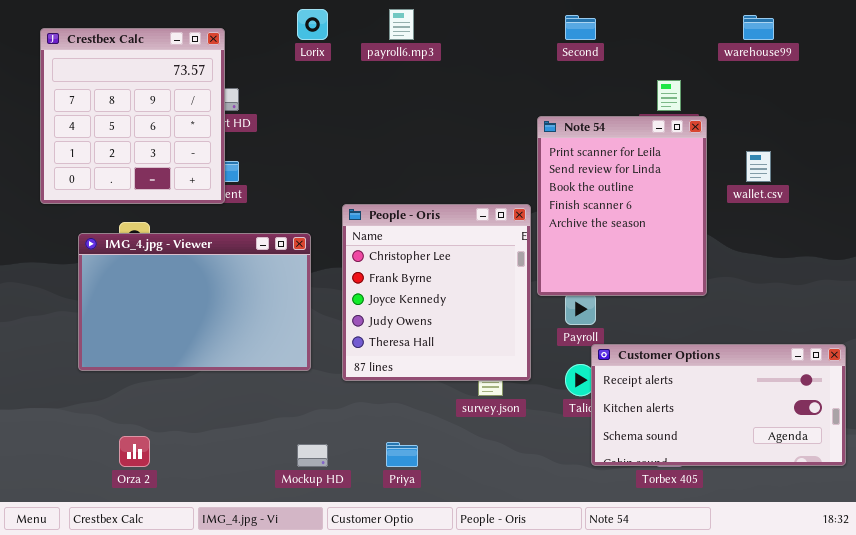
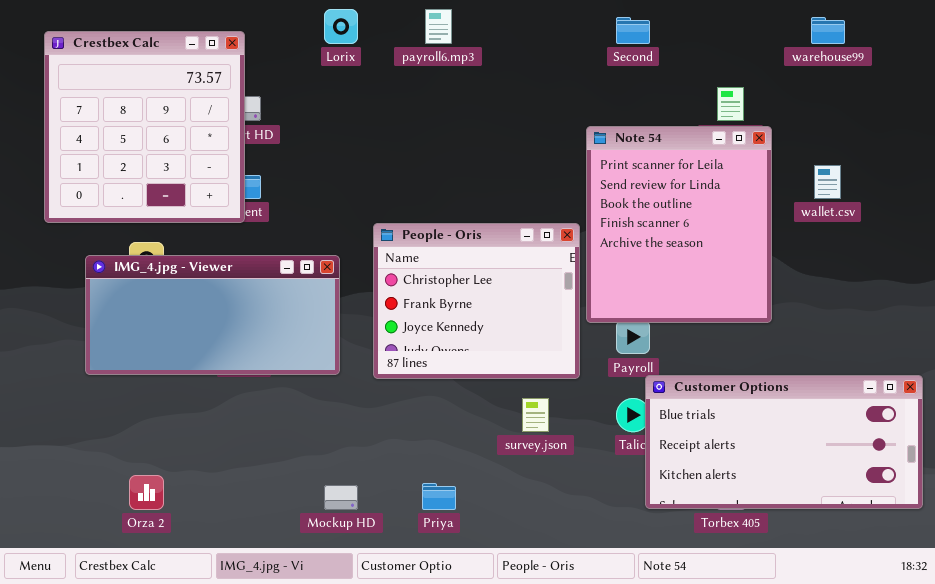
People - Oris: [342,204,531,381] -> [373,223,580,379], resized
IMG_4.jpg - Viewer: [78,233,311,371] -> [85,255,340,375], resized
Customer Options: [591,344,846,466] -> [645,375,923,509], scrolled up 1 row

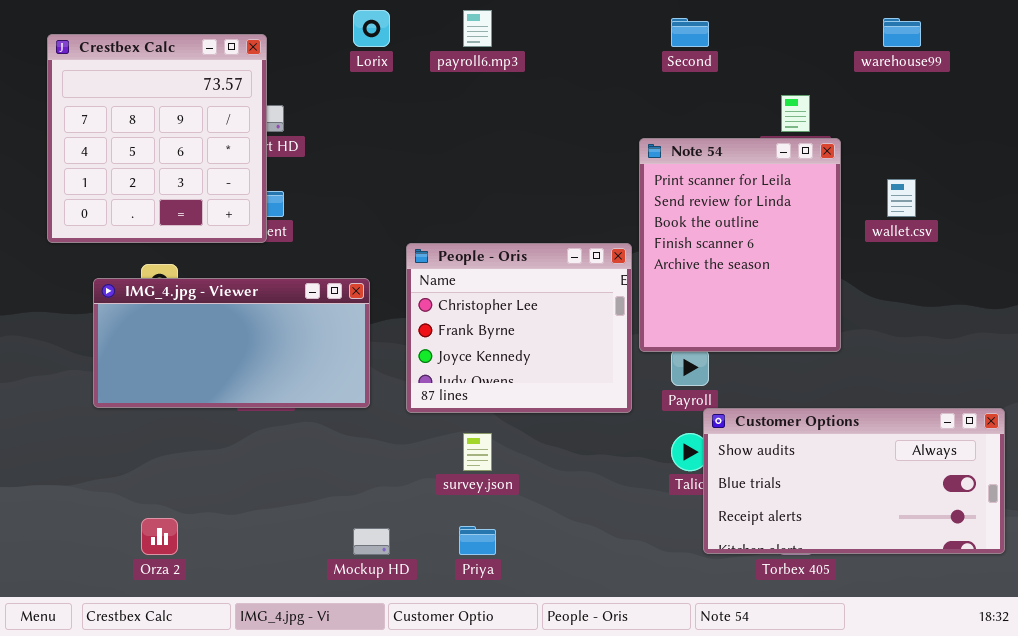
Customer Options: [645,375,923,509] -> [703,408,1005,554], scrolled up 1 row
survey.json: [522,398,549,432] -> [463,433,492,471], moved

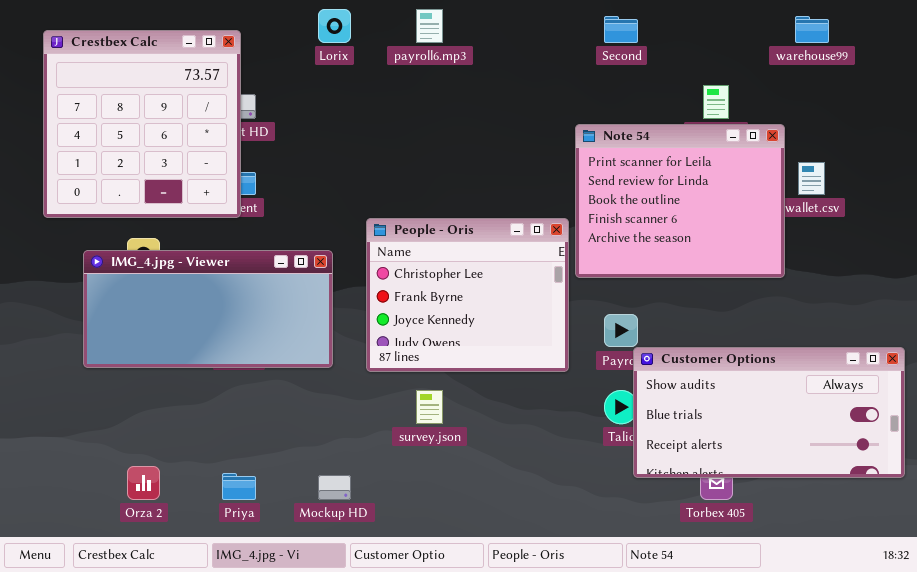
Note 54: [639,138,841,352] -> [575,124,785,278], resized
Customer Options: [703,408,1005,554] -> [633,347,905,478], moved
Priya: [459,526,496,555] -> [222,473,256,500], moved

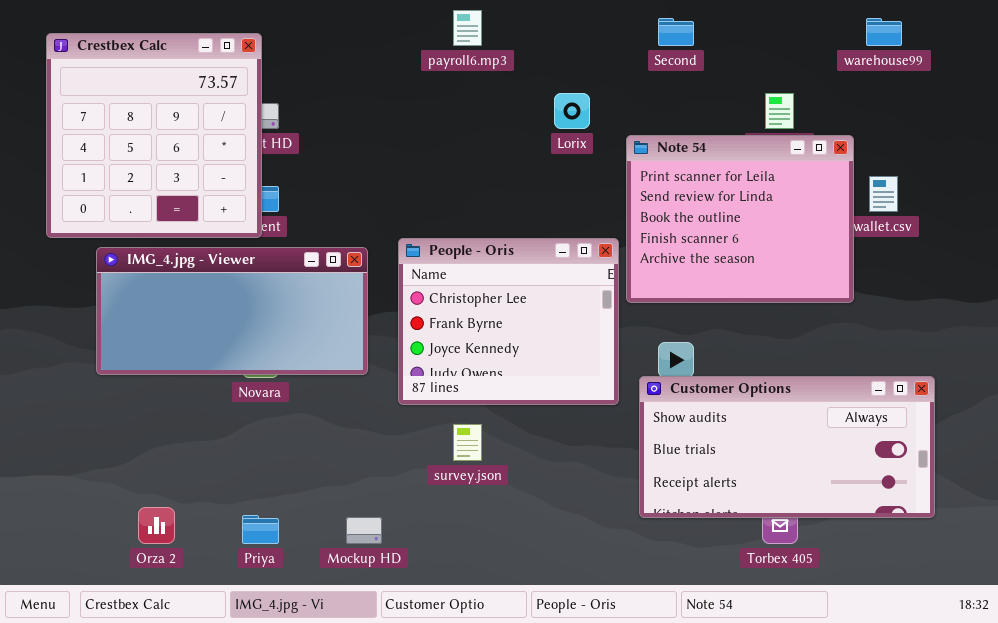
Lorix: [318,9,351,43] -> [554,93,590,129], moved
IMG_4.jpg - Viewer: [83,250,333,368] -> [96,247,368,375], moved
Customer Options: [633,347,905,478] -> [639,376,935,518], moved

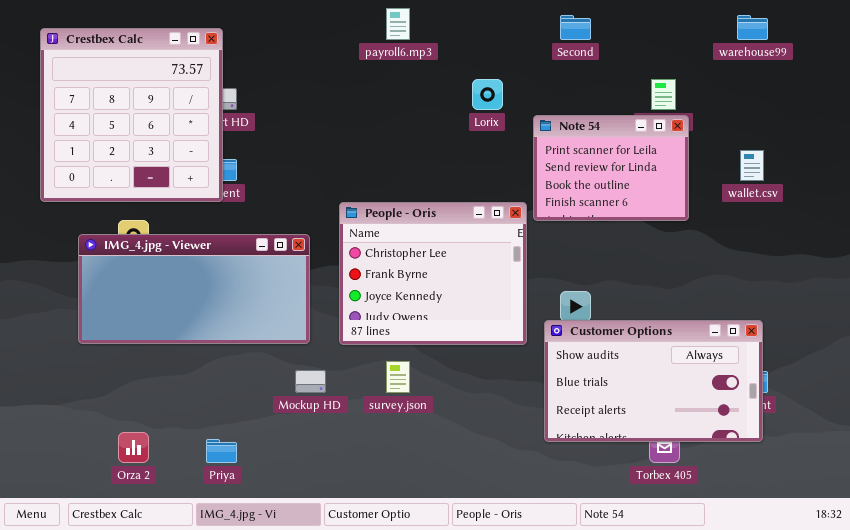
Note 54: [626,135,854,303] -> [533,115,689,221], resized
IMG_4.jpg - Viewer: [96,247,368,375] -> [78,234,310,344], moved
Customer Options: [639,376,935,518] -> [544,320,763,442], resized
Mockup HD: [346,517,382,544] -> [295,370,326,393], moved

